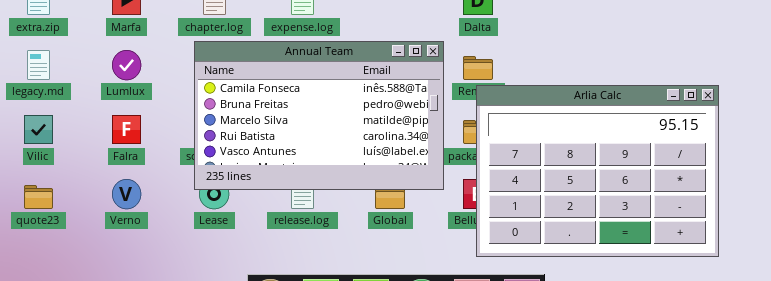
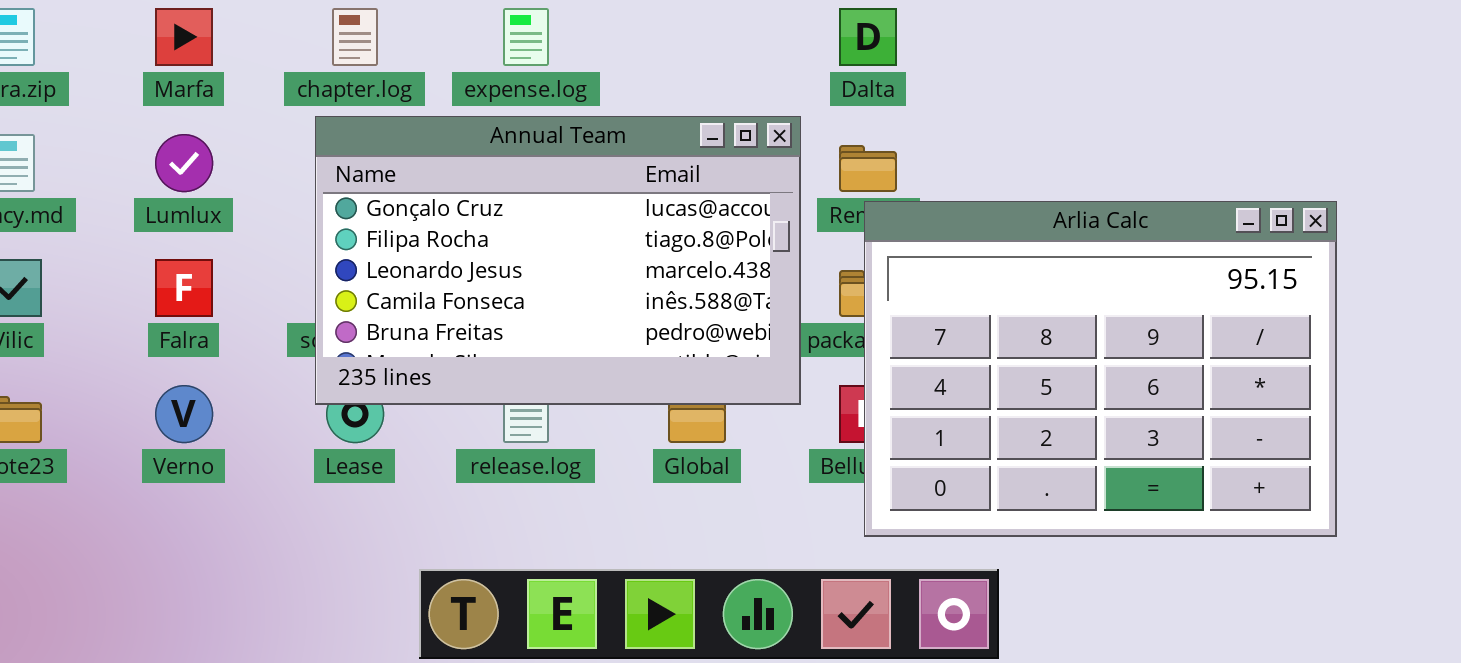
Annual Team: [194,41,444,190] -> [315,116,801,405], scrolled up 3 rows

